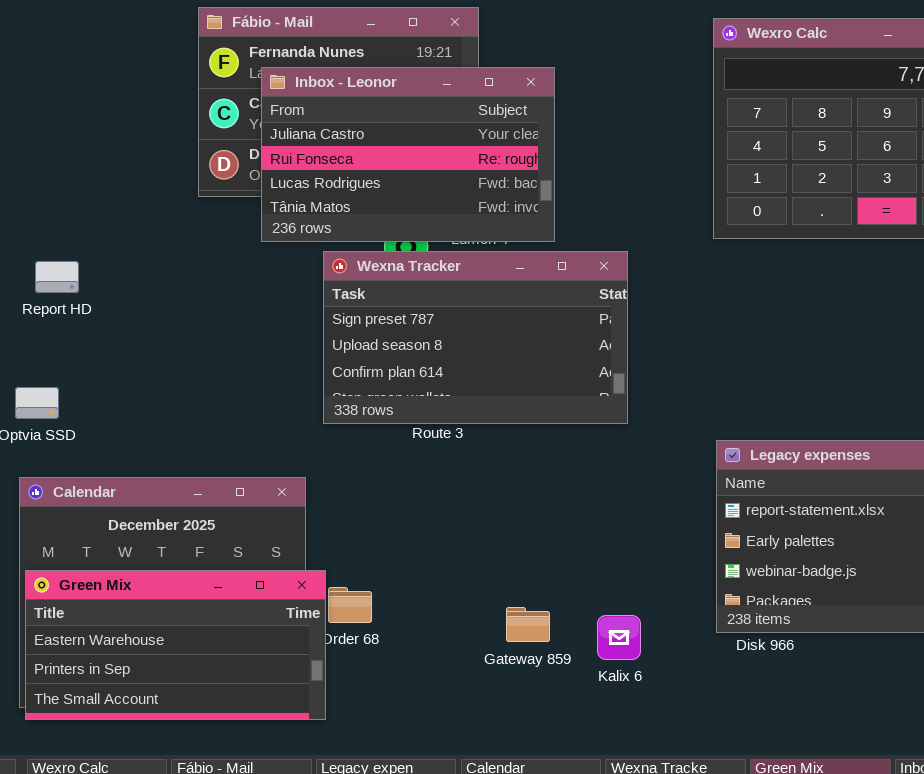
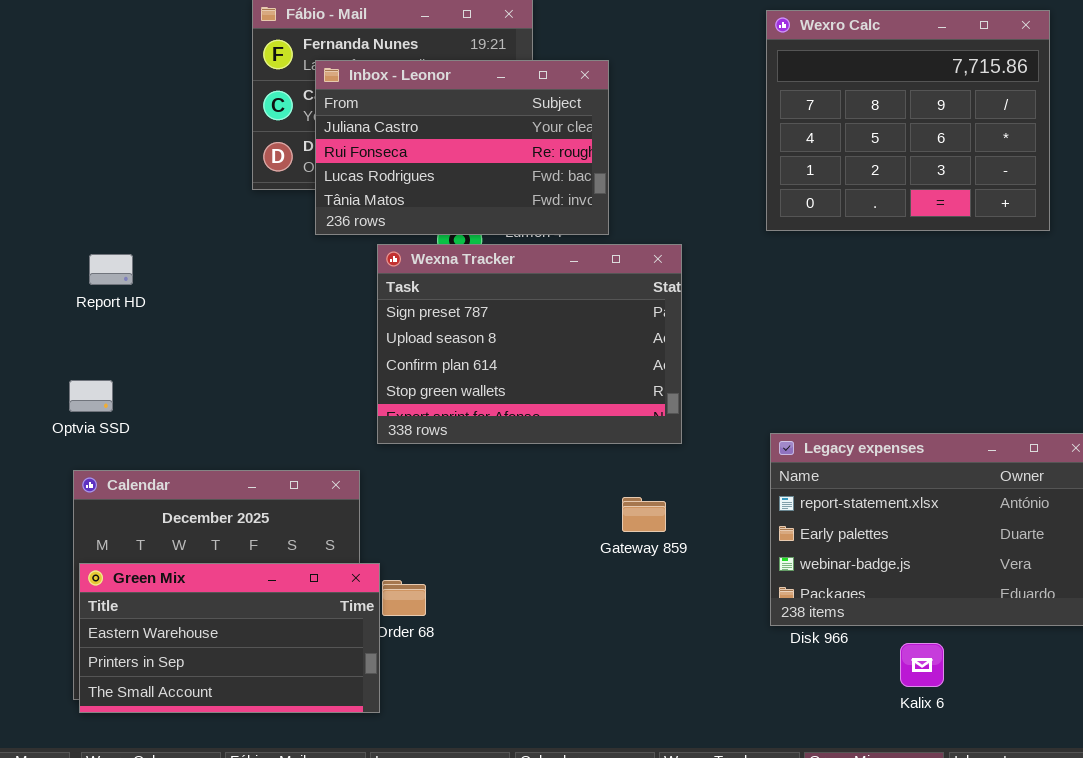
Wexna Tracker: [323,251,628,424] -> [377,244,682,444], resized
Gateway 859: [506,607,550,642] -> [622,497,666,532], moved
Kalix 6: [597,615,641,660] -> [900,643,944,687], moved

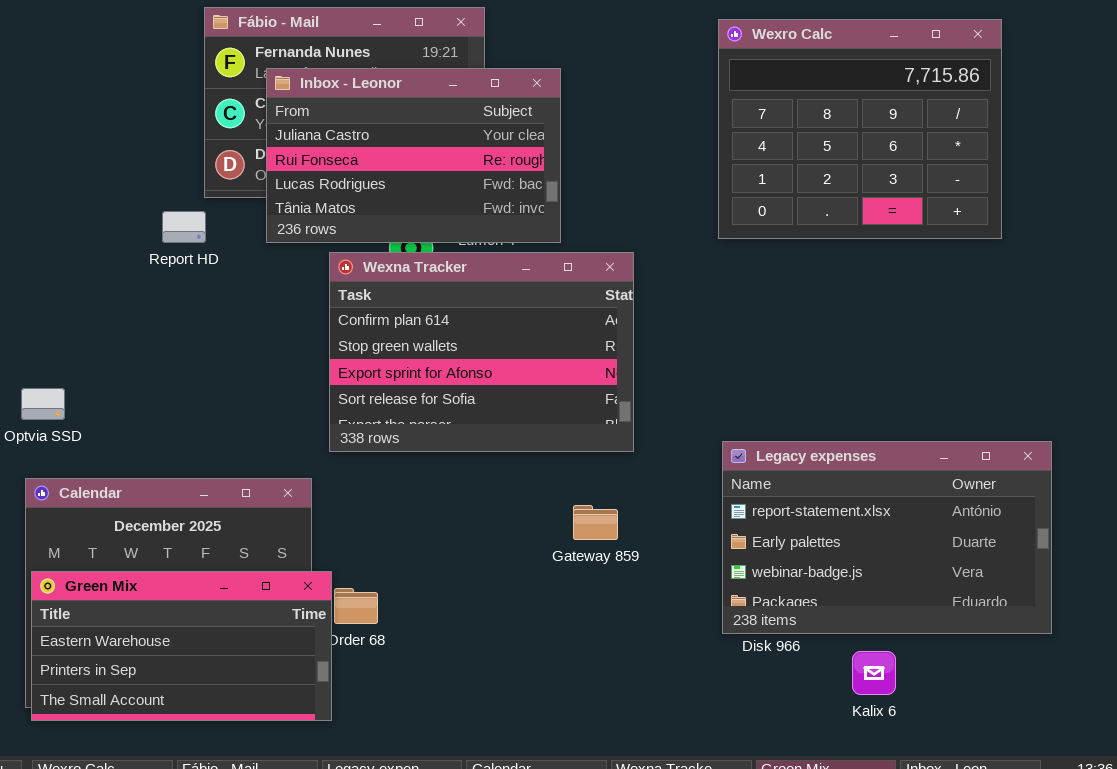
Wexna Tracker: [377,244,682,444] -> [329,252,634,452], scrolled down 2 rows
Report HD: [89,254,133,285] -> [162,211,206,243], moved

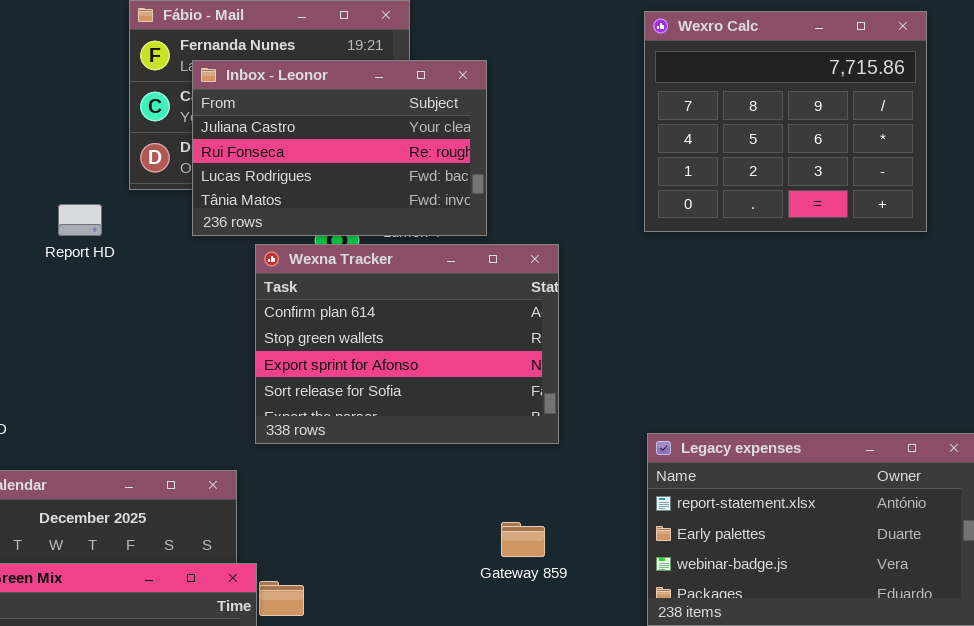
Report HD: [162,211,206,243] -> [58,204,102,236], moved
Gateway 859: [573,505,618,540] -> [501,522,545,557], moved

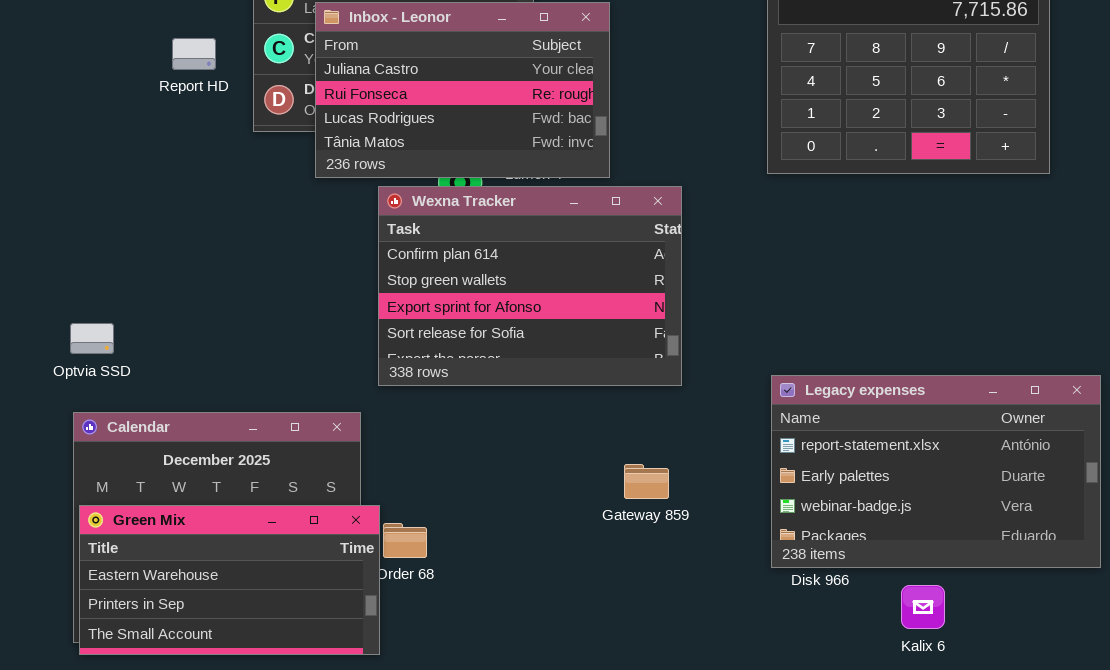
Report HD: [58,204,102,236] -> [172,38,216,70], moved

